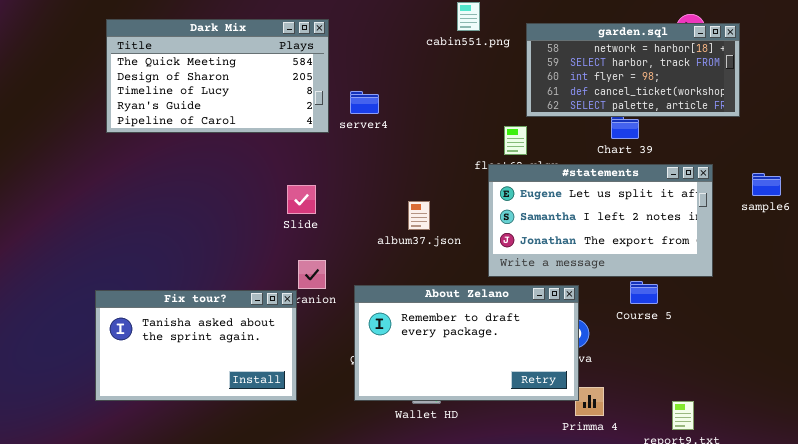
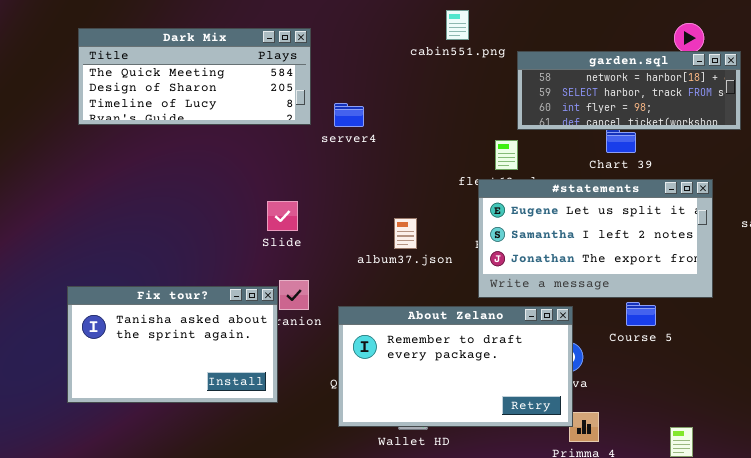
Dark Mix: [106,19,329,133] -> [78,28,311,125], resized
garden.sql: [526,23,740,117] -> [517,51,741,130], resized
Fix tour?: [95,290,297,401] -> [67,286,278,403], moved

